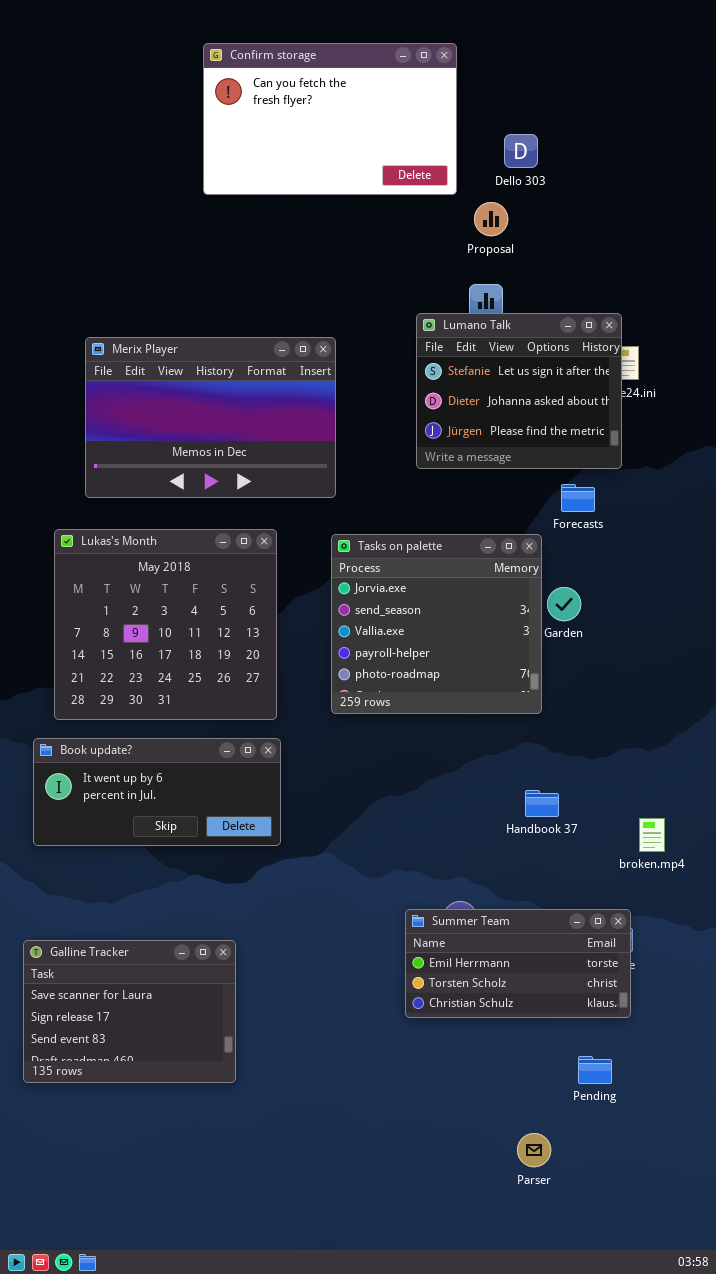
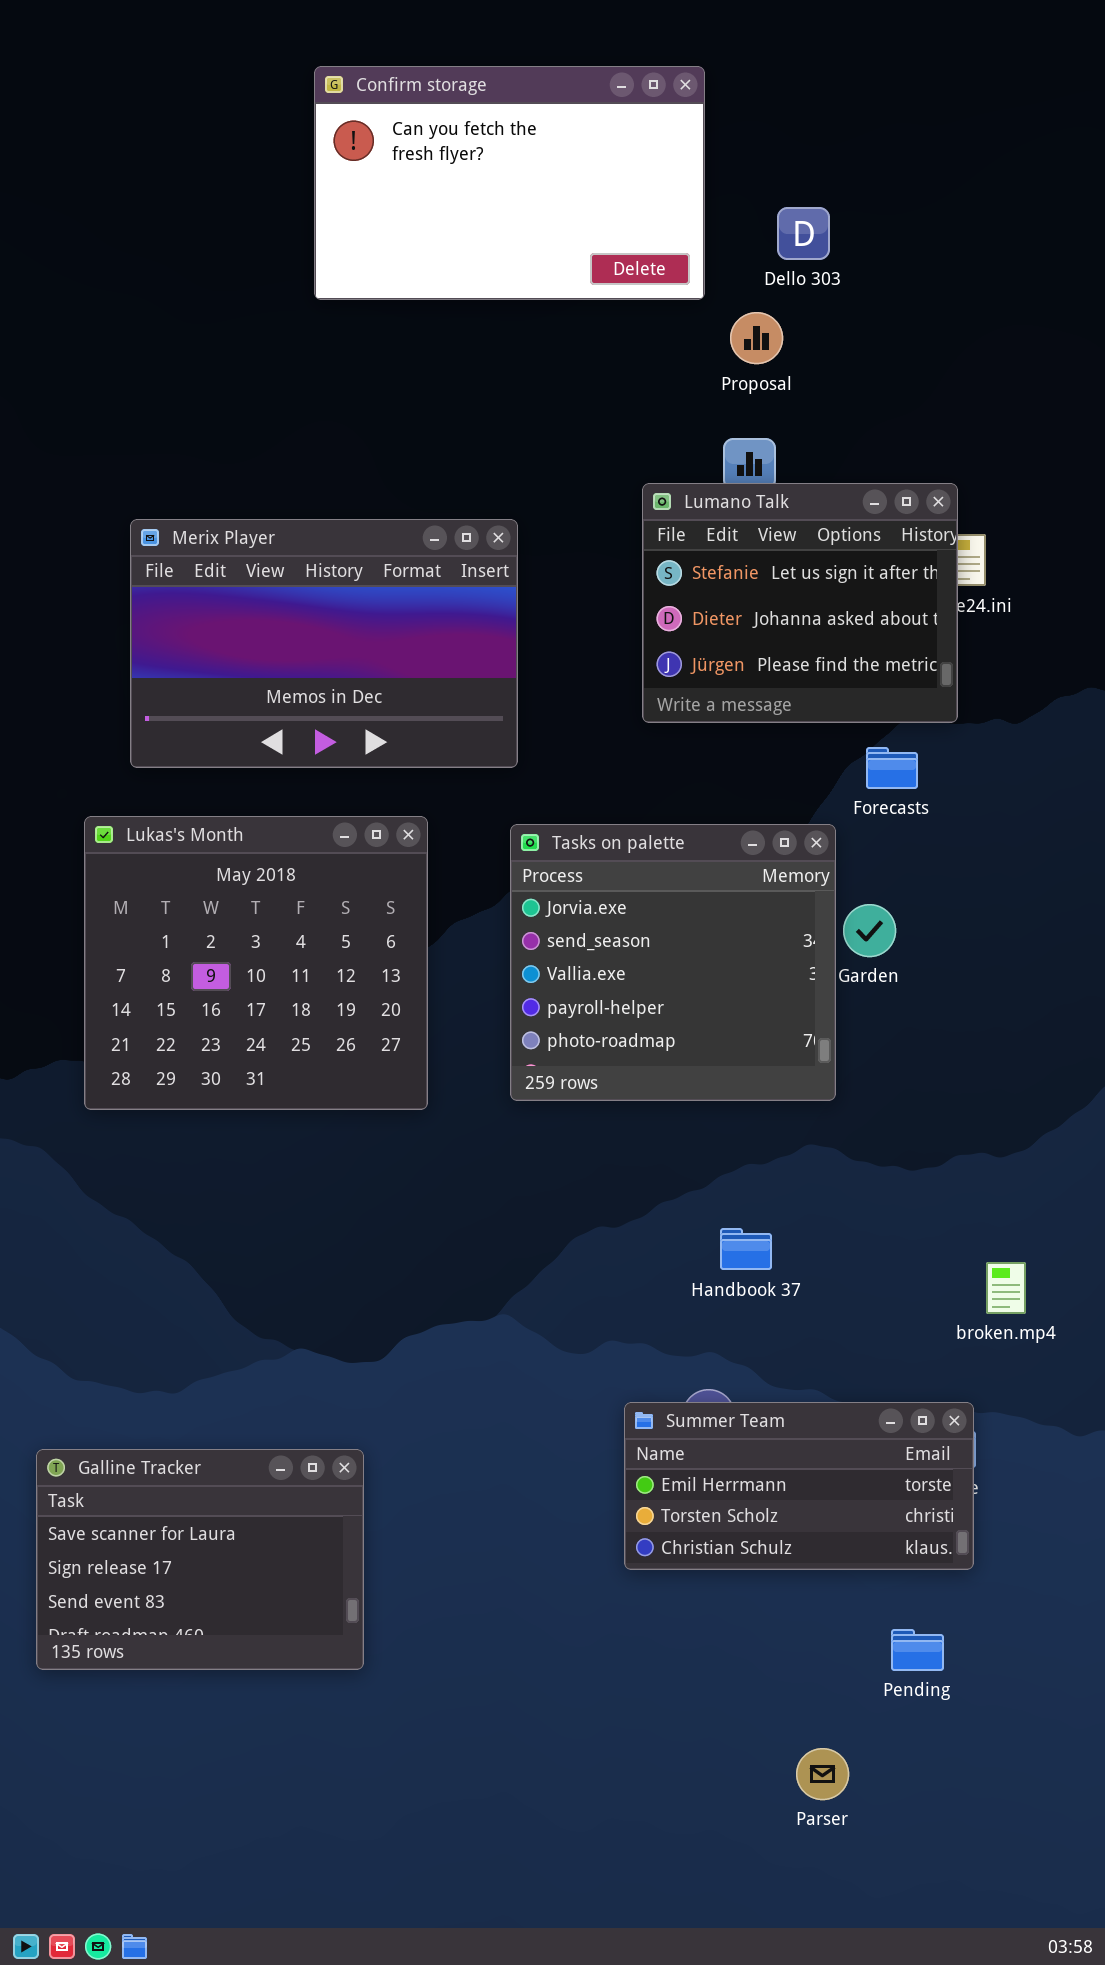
Book update?: [33,738,281,846] -> none, closed
Handbook 37: [525,790,559,817] -> [720,1228,772,1270], moved

